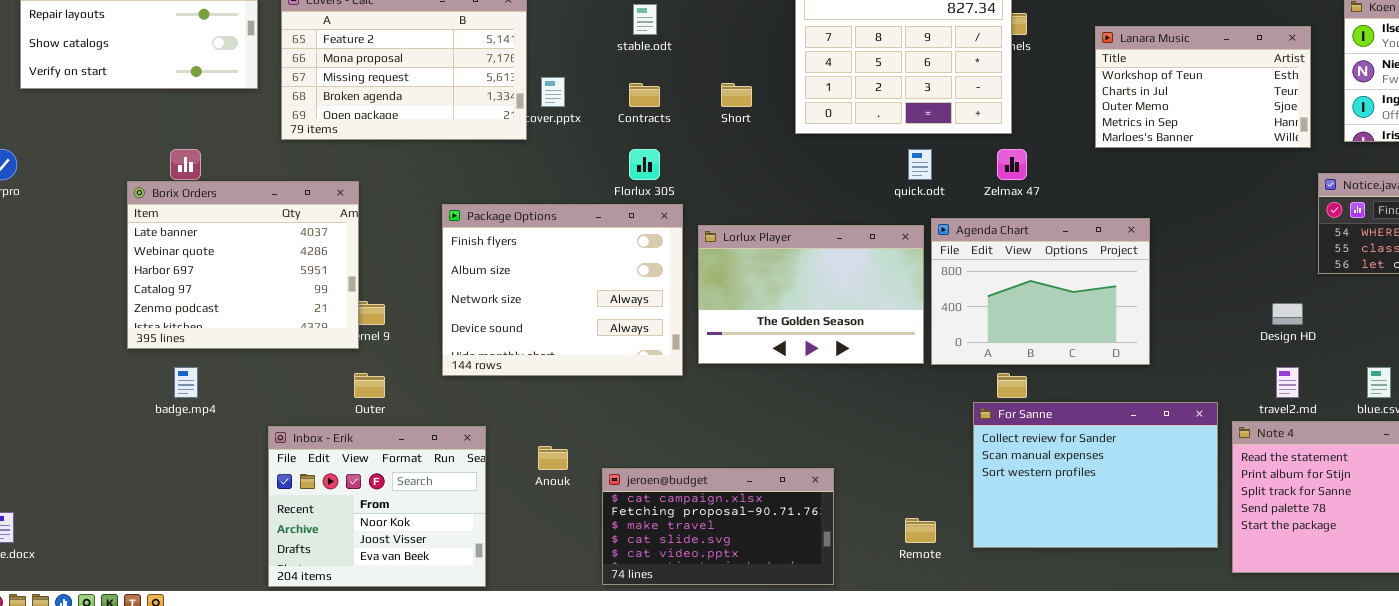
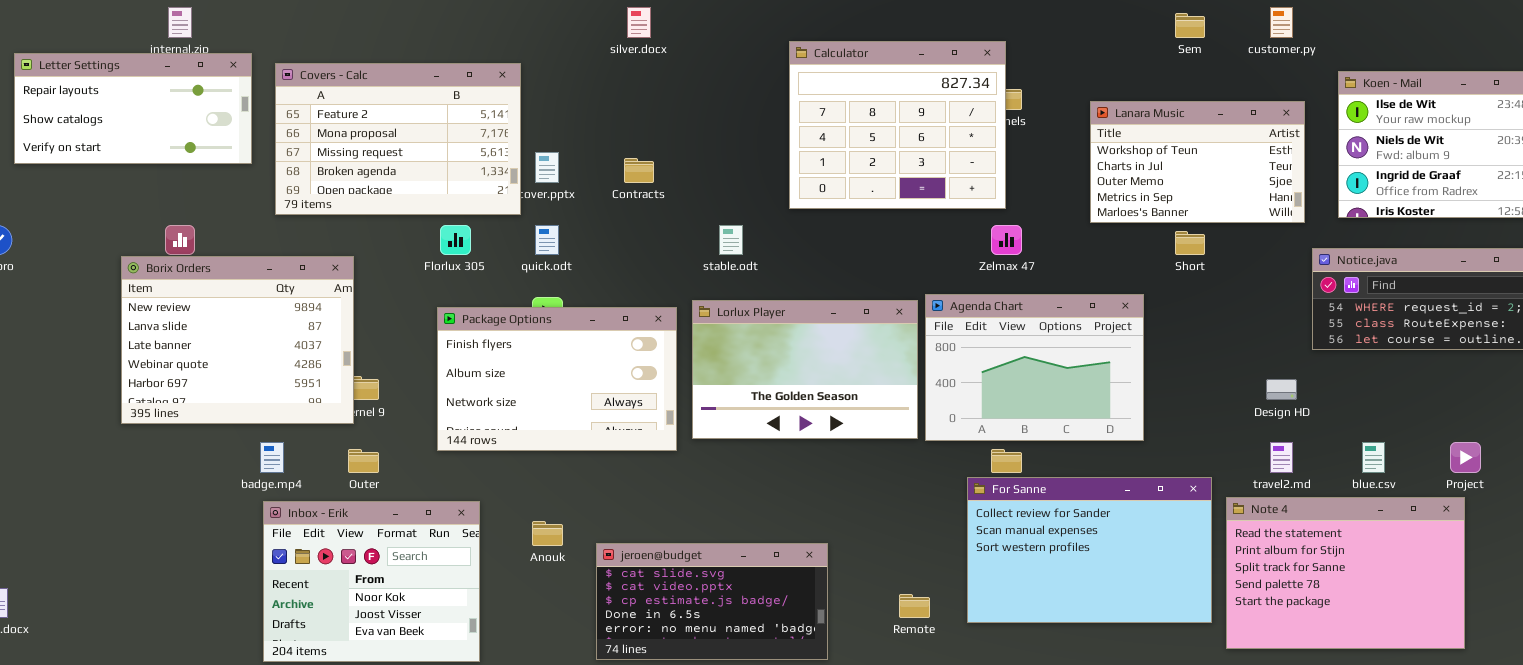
stable.odt: [633,4,657,35] -> [719,225,743,255], moved
Short: [721,83,752,107] -> [1175,231,1205,255], moved
Florlux 305: [629,149,660,180] -> [440,225,471,255], moved
quick.odt: [908,149,932,180] -> [535,225,559,255], moved
Borix Orders: [127,181,359,349] -> [121,256,354,424], scrolled up 2 rows
Package Options: [442,204,683,376] -> [437,307,677,451], resized
badge.mp4: [174,367,198,398] -> [260,442,284,473], moved
jeroen@budget: [602,468,834,585] -> [596,543,828,660], scrolled down 3 rows

